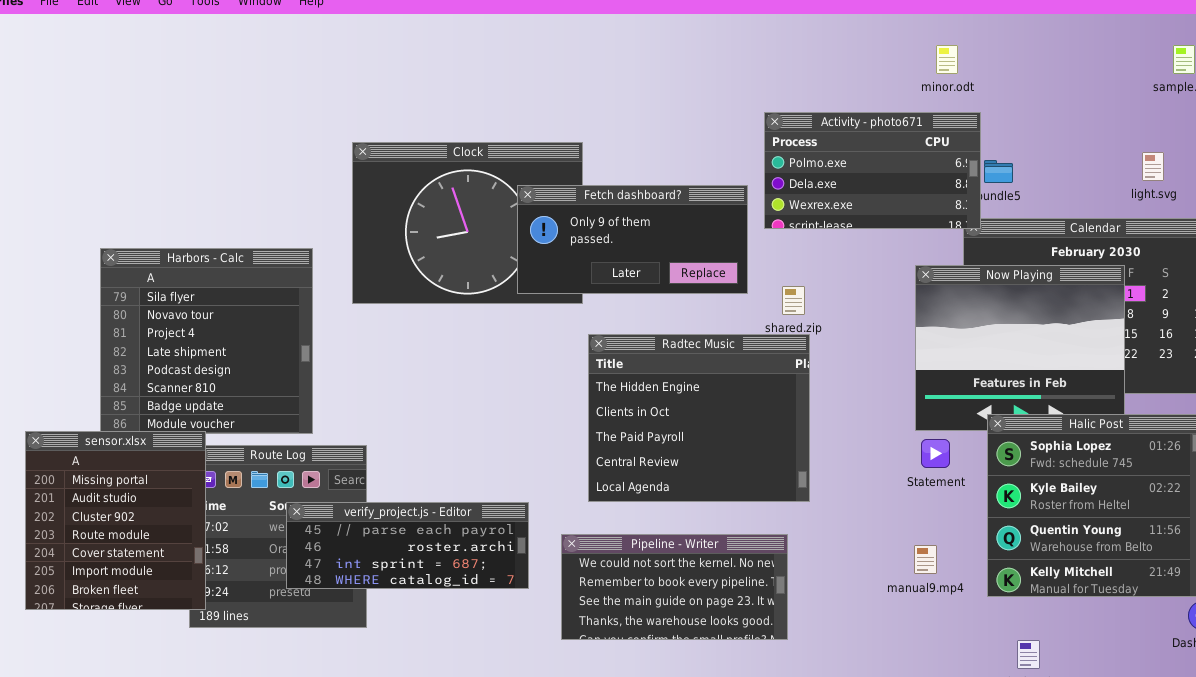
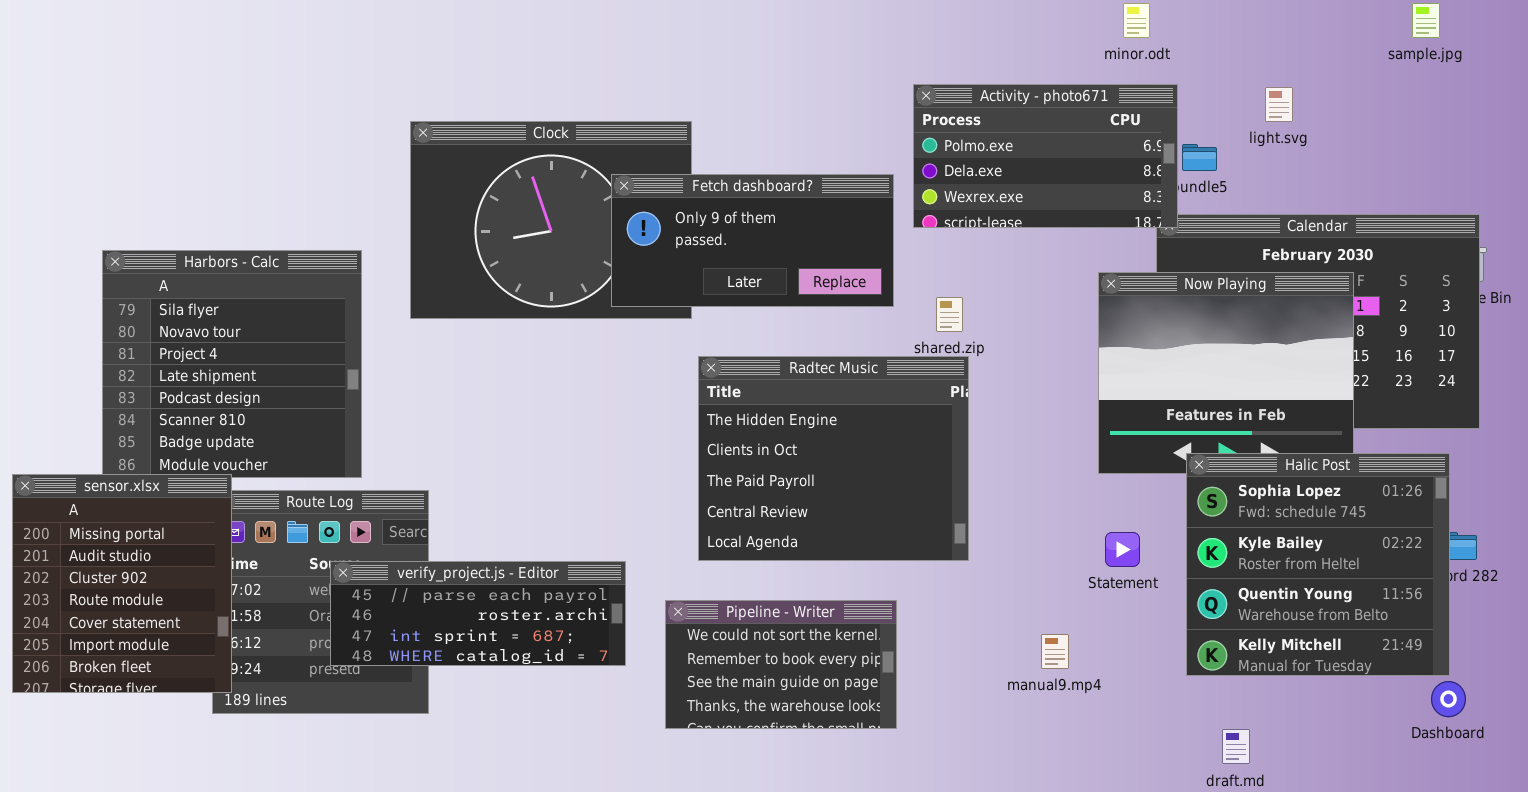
light.svg: [1142,152,1164,181] -> [1265,87,1293,122], moved
Statement: [921,439,950,468] -> [1105,532,1140,567], moved
Pipeline - Writer: [561,534,788,640] -> [665,600,897,729], resized
manual9.mp4: [914,545,937,574] -> [1041,634,1069,669], moved

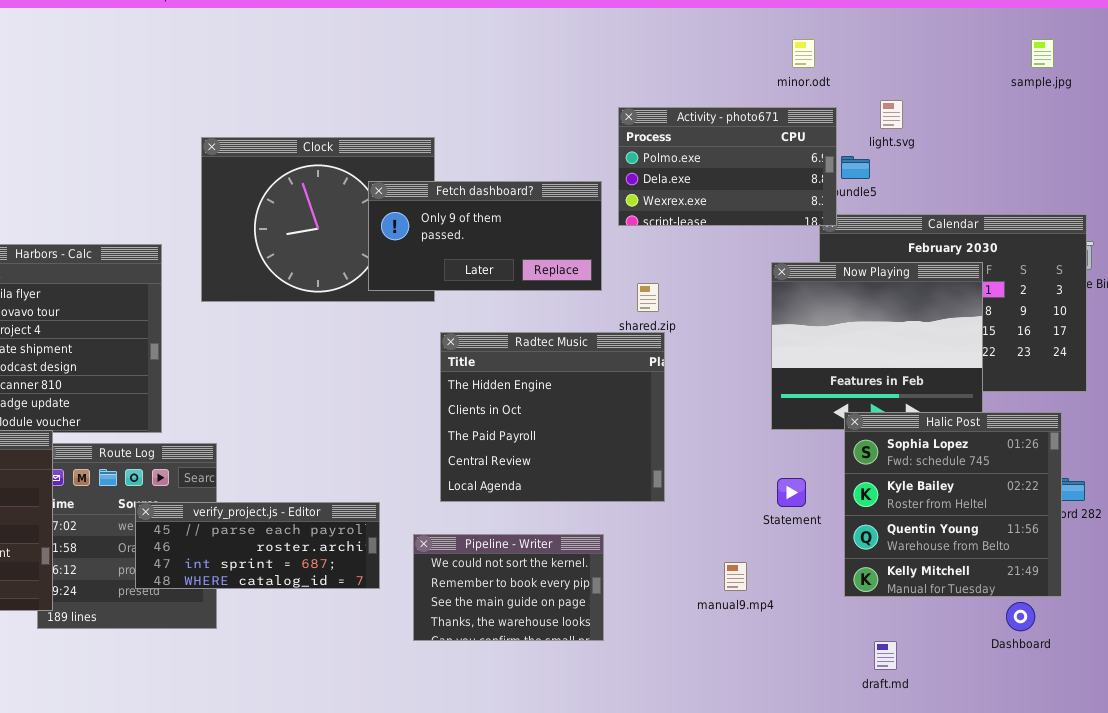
light.svg: [1265,87,1293,122] -> [880,100,903,129], moved
Dashboard: [1431,681,1466,717] -> [1006,602,1035,631], moved

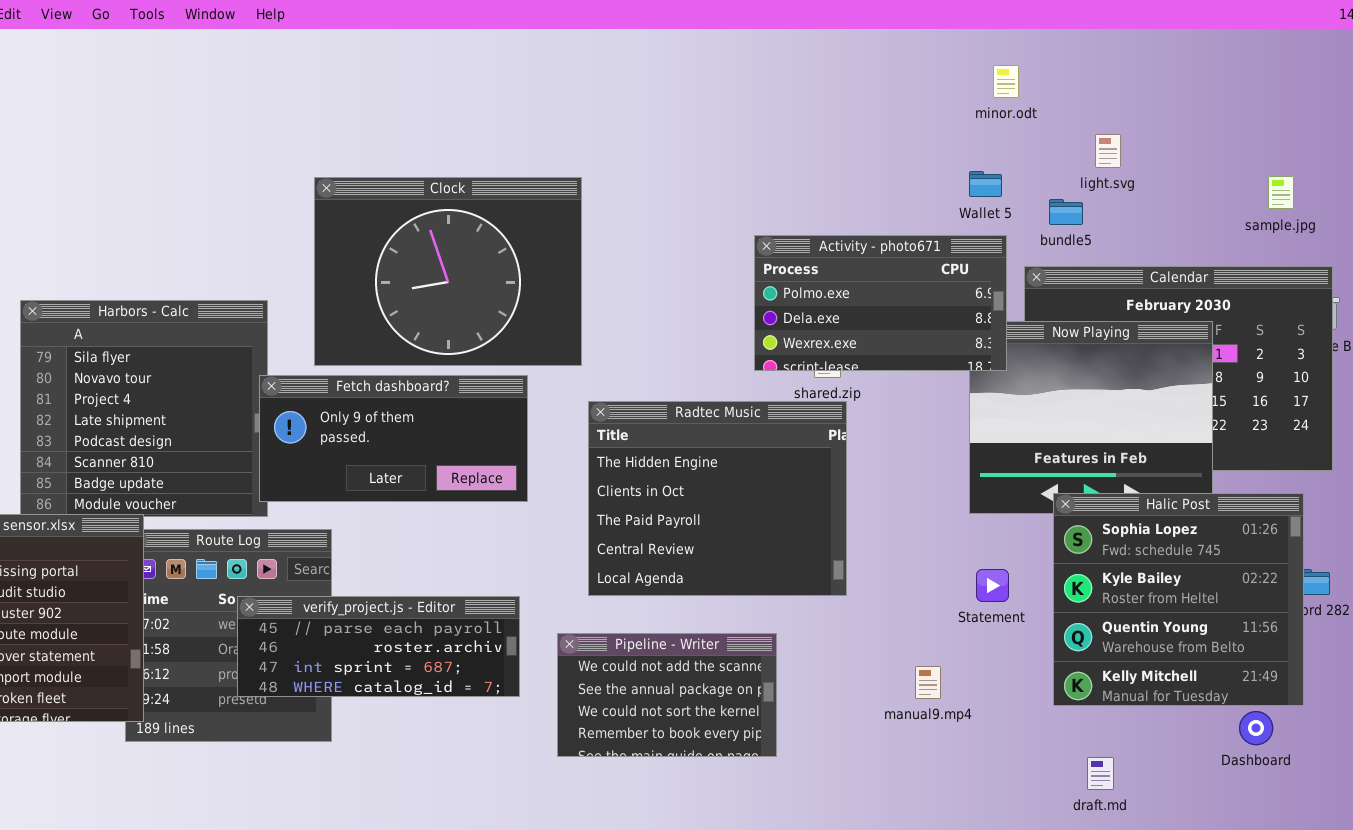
sample.jpg: [1031,39,1054,68] -> [1268,176,1294,209], moved
Activity - photo671: [618,107,837,226] -> [754,235,1007,371], moved
Fetch dashboard?: [368,181,602,291] -> [259,375,528,502], moved
Pipeline - Writer: [413,534,604,641] -> [557,633,777,757], scrolled up 2 rows

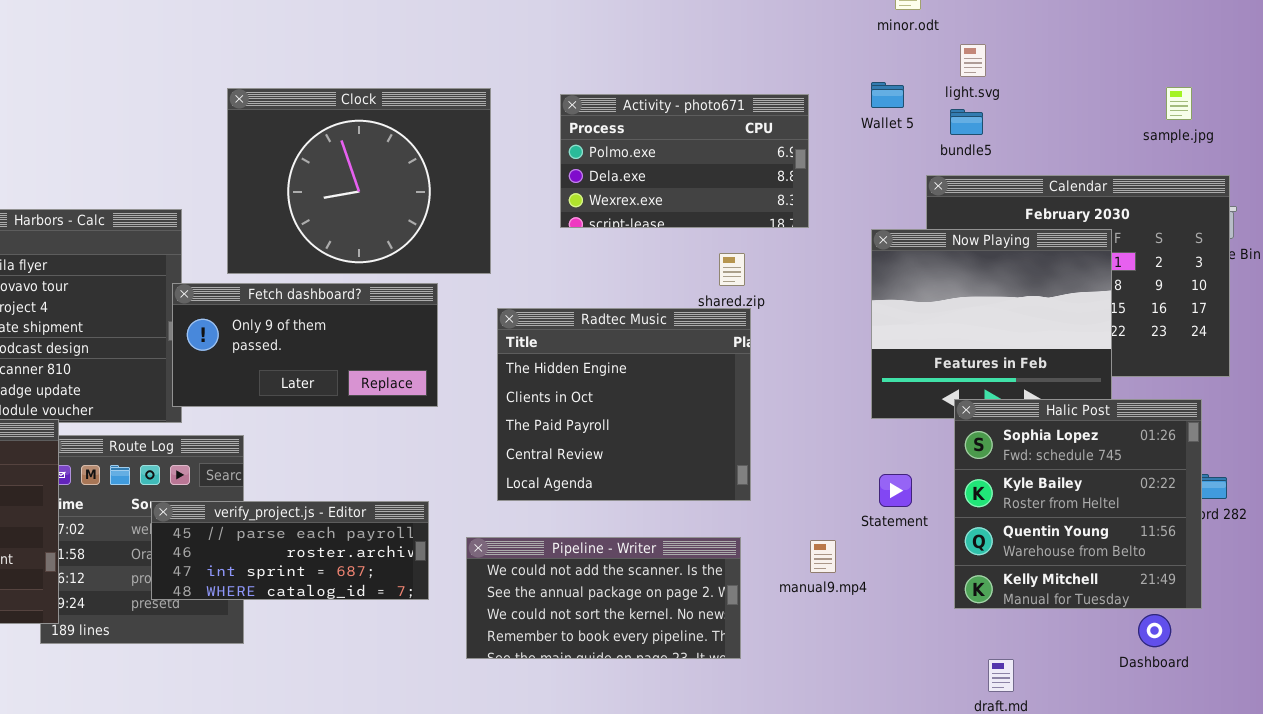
light.svg: [1095,134,1121,168] -> [960,44,986,77], moved
Activity - photo671: [754,235,1007,371] -> [560,94,809,228], moved
Pipeline - Writer: [557,633,777,757] -> [466,537,741,659], resized
manual9.mp4: [915,666,941,699] -> [810,540,836,573], moved

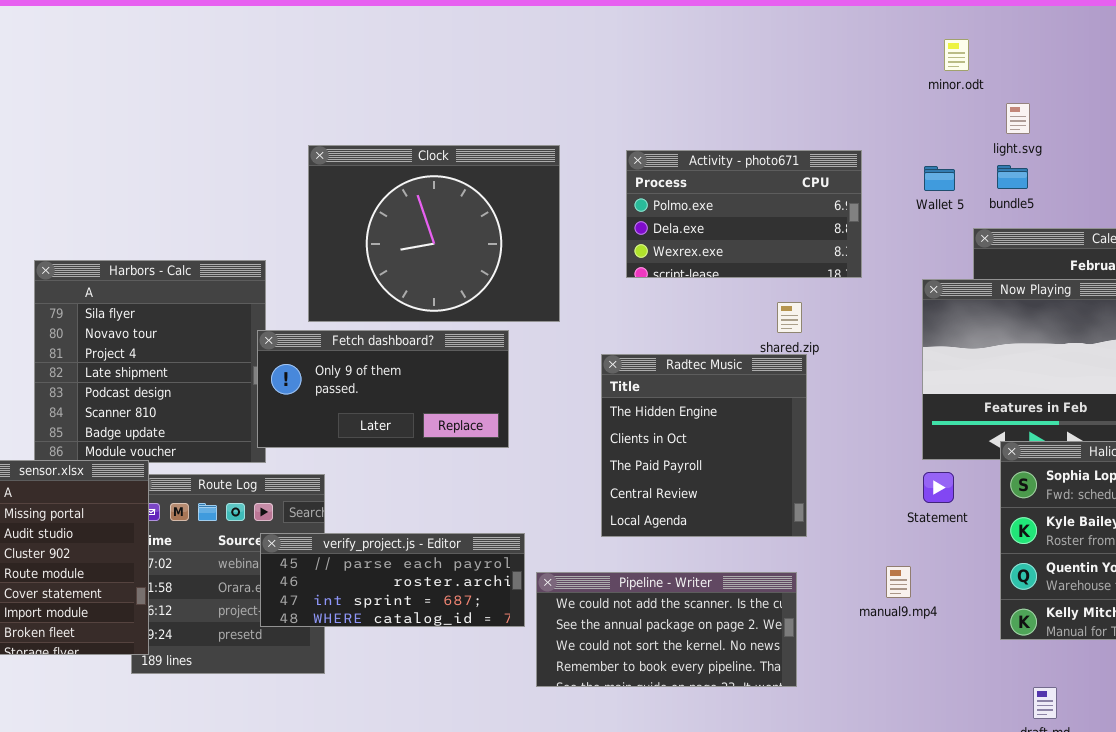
Wallet 5: [871,82,904,108] -> [924,166,955,191], moved
Radtec Music: [497,308,751,501] -> [601,354,807,537], resized
Statement: [879,474,912,507] -> [923,472,954,503], moved
verify_project.js - Editor: [151,501,429,600] -> [260,533,525,627], moved
manual9.mp4: [810,540,836,573] -> [886,566,911,598], moved

